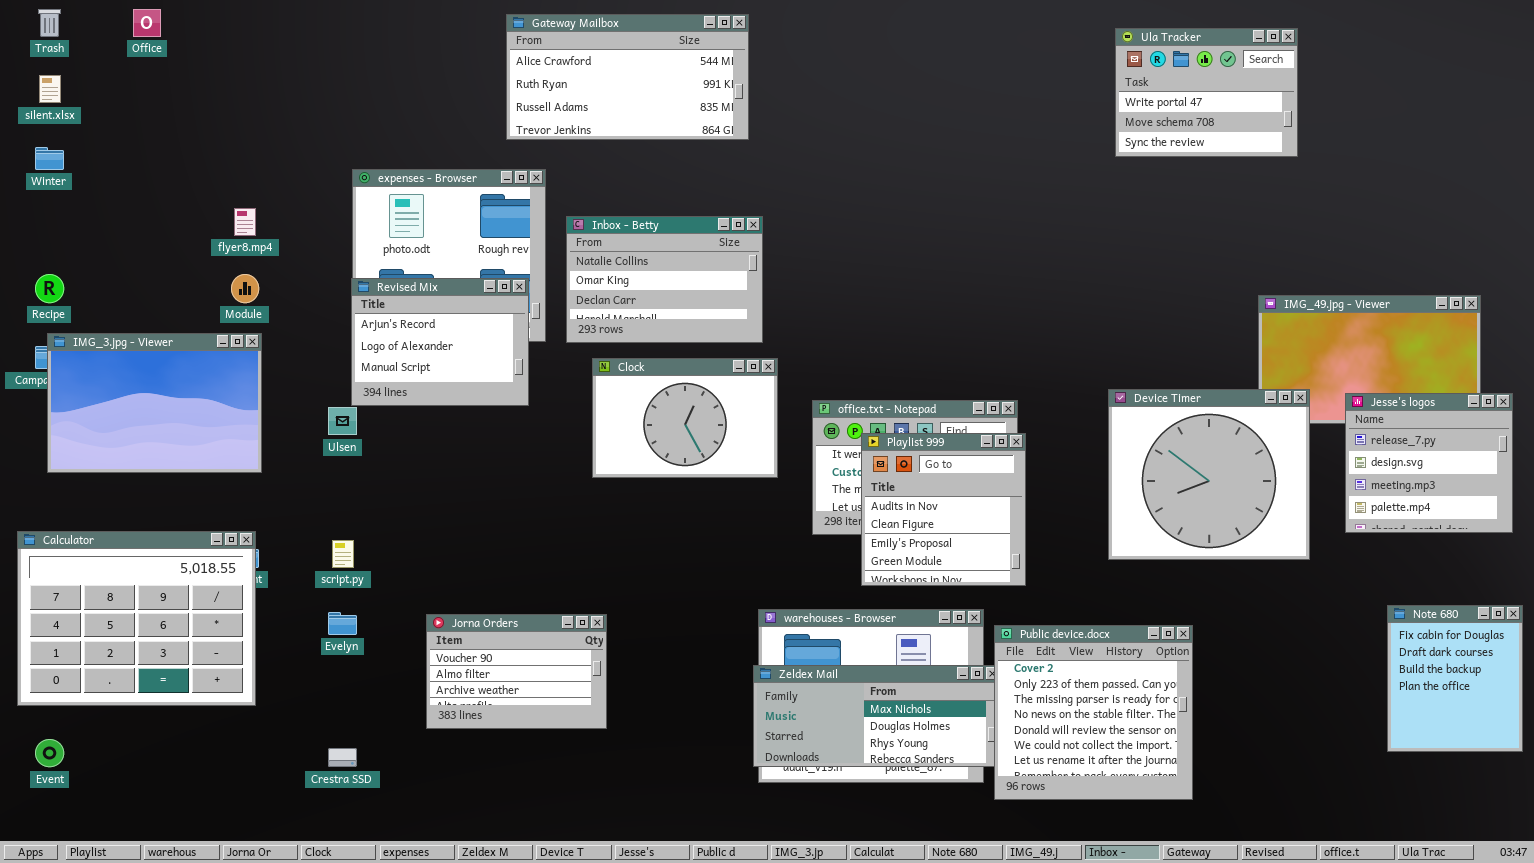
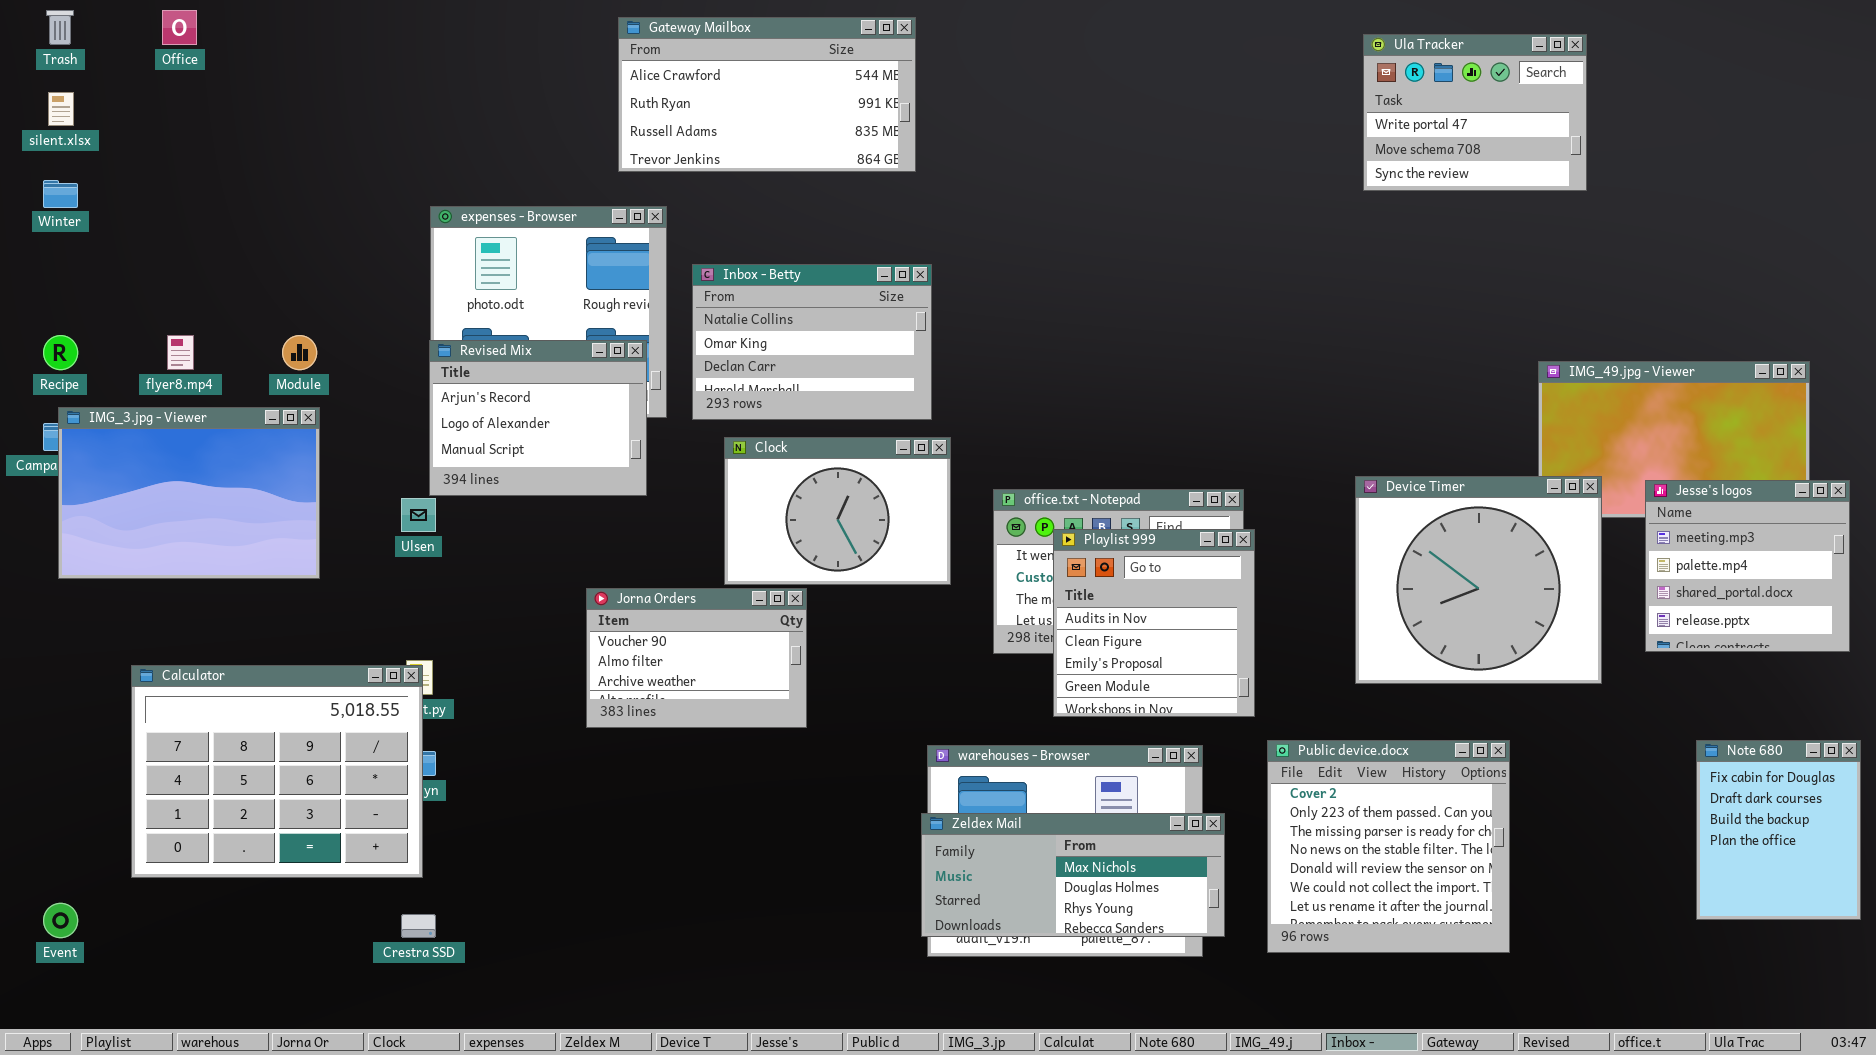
flyer8.mp4: [234,208,256,236] -> [167,335,194,370], moved
Jesse's logos: [1345,393,1513,533] -> [1645,480,1850,652], scrolled down 2 rows
Calculator: [17,531,256,706] -> [131,665,423,878], moved
Jorna Orders: [426,614,607,729] -> [586,588,807,728], moved
Public device.docx: [994,625,1193,800] -> [1267,740,1510,953], moved

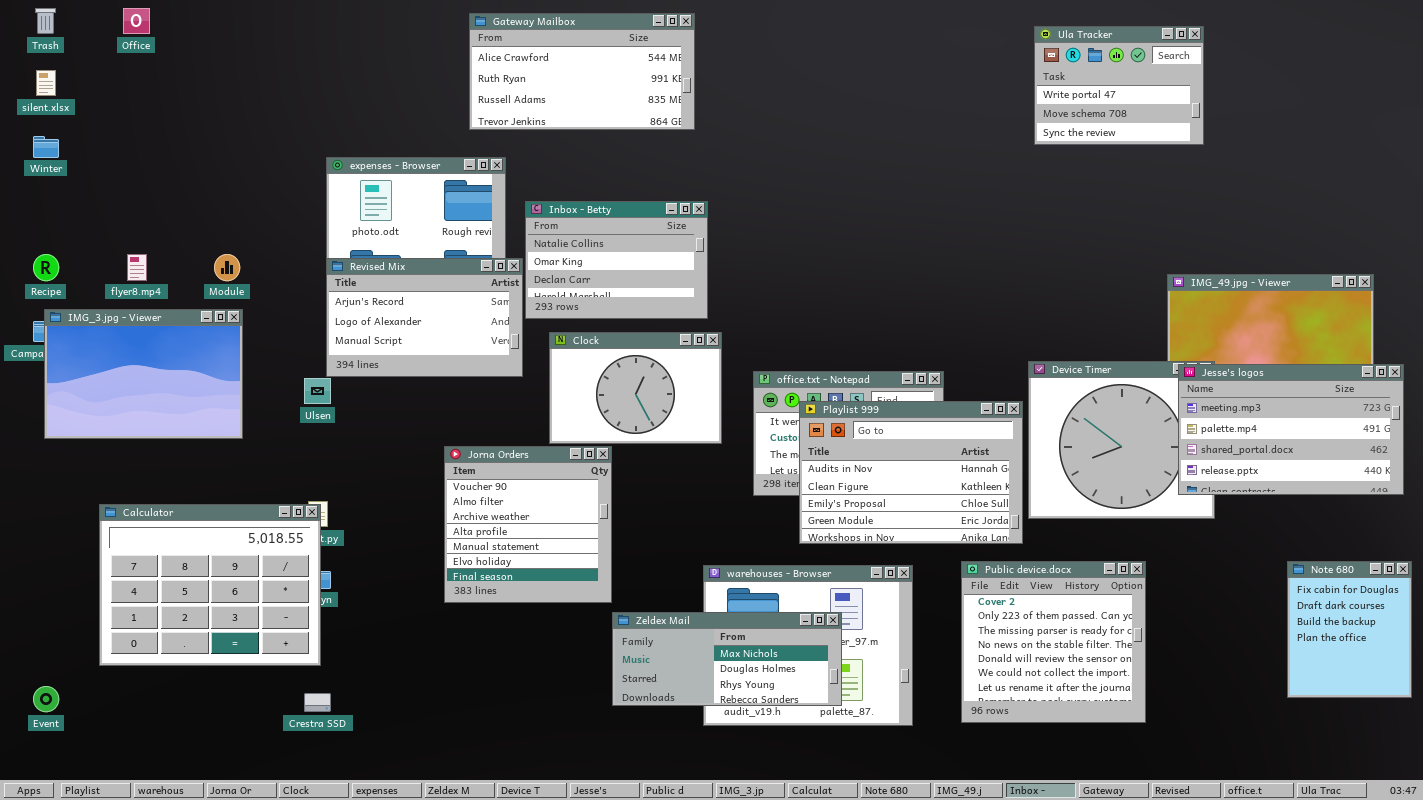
Revised Mix: [429,340,647,496] -> [326,258,523,377], resized
Jesse's logos: [1645,480,1850,652] -> [1178,364,1404,495], resized
Playlist 999: [1053,529,1255,717] -> [799,401,1023,544], resized
Jorna Orders: [586,588,807,728] -> [444,446,612,603], resized
Zeldex Mail: [921,813,1225,937] -> [612,612,842,706], moved

